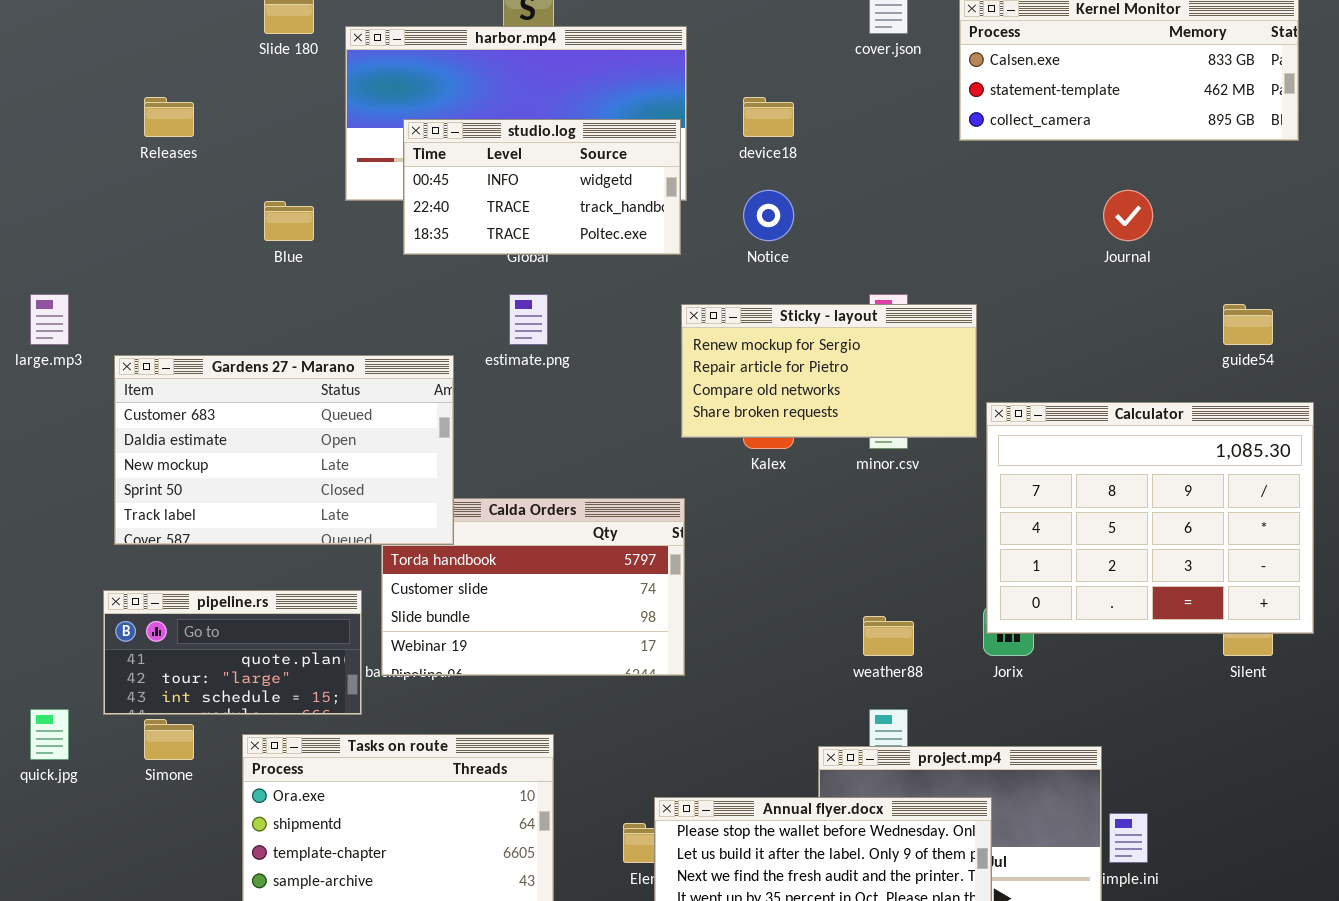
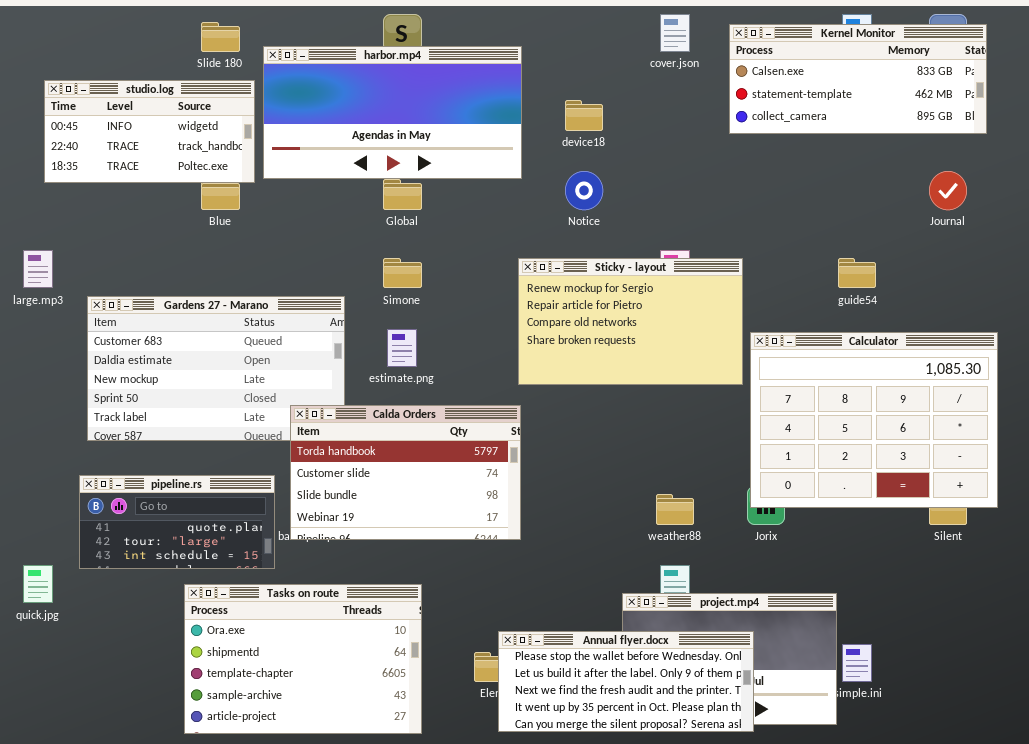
studio.log: [403,119,681,255] -> [44,80,255,183], moved
Journal: [1103,190,1153,241] -> [929,171,967,210], moved
estimate.png: [509,294,548,345] -> [387,329,417,367], moved
Sticky - layout: [681,304,977,438] -> [518,258,743,385], resized
guide54: [1223,304,1273,345] -> [838,258,876,288], moved
Calda Orders: [381,498,685,676] -> [290,405,521,540], raised
Simone: [144,719,194,760] -> [383,258,422,288], moved

